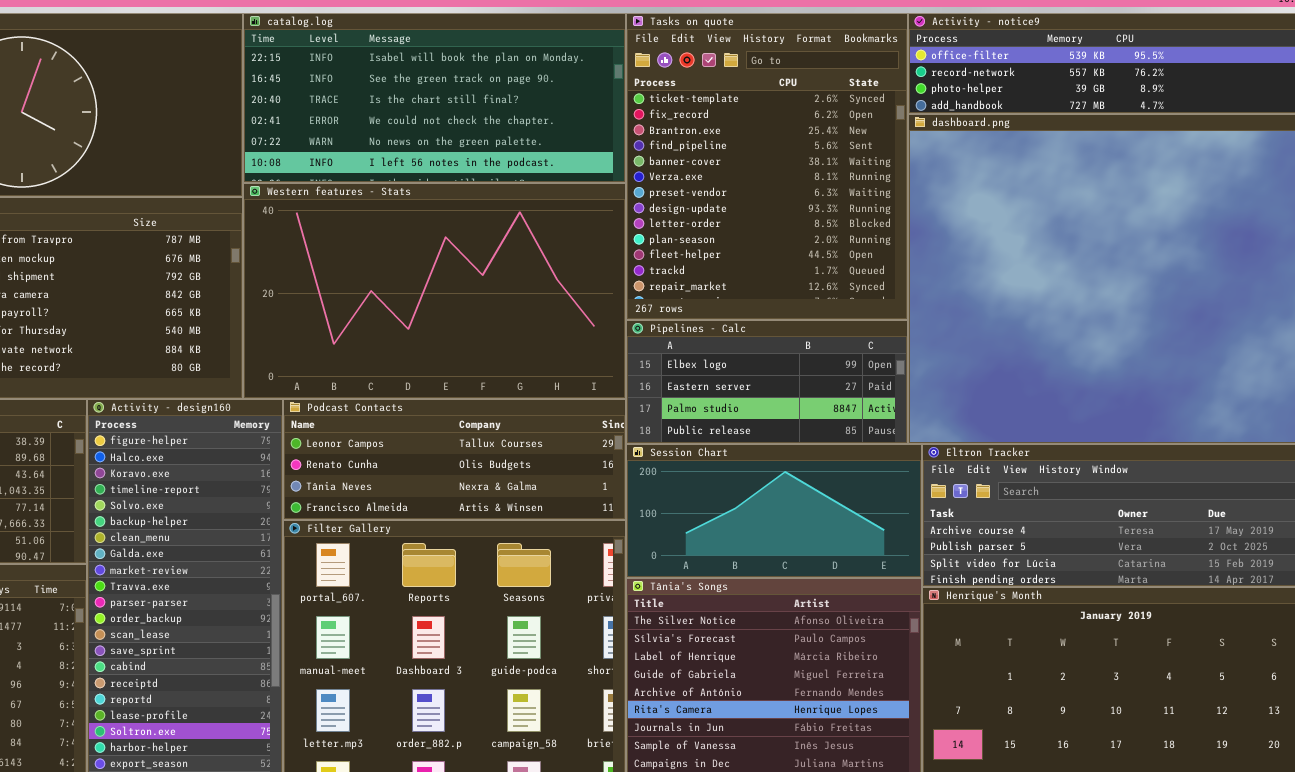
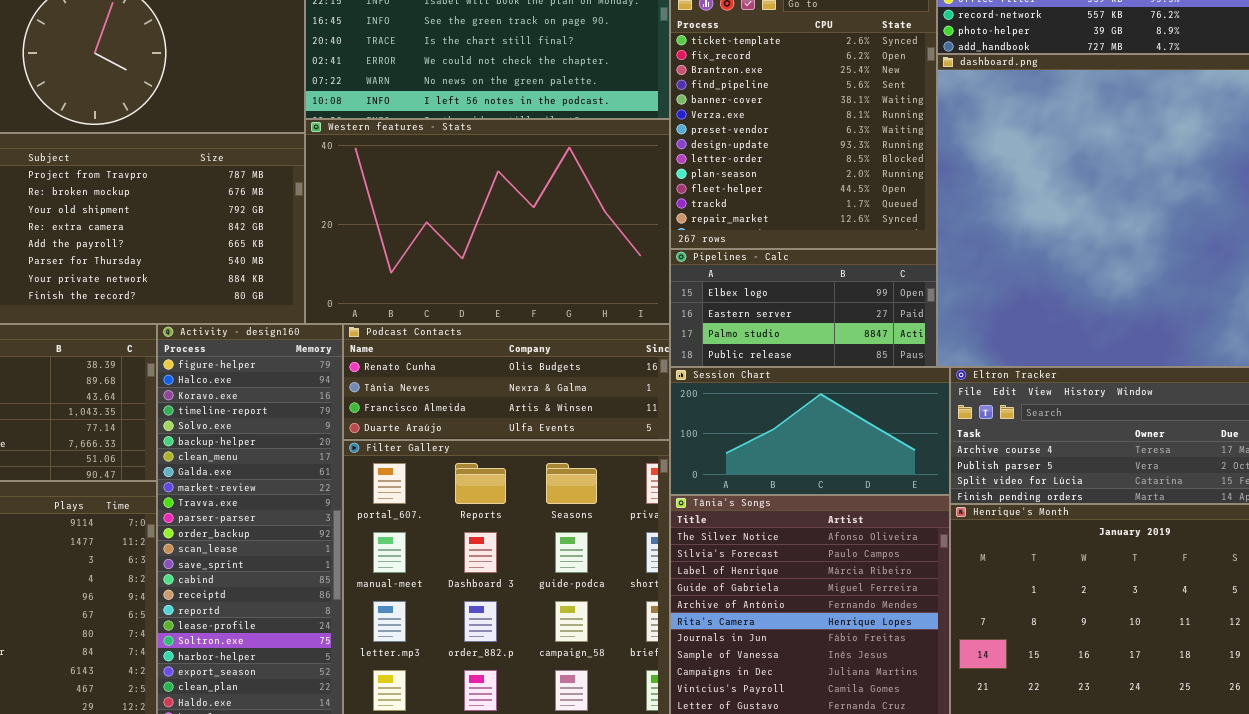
Podcast Contacts: [283,399,626,520] -> [343,324,670,440], scrolled down 1 row

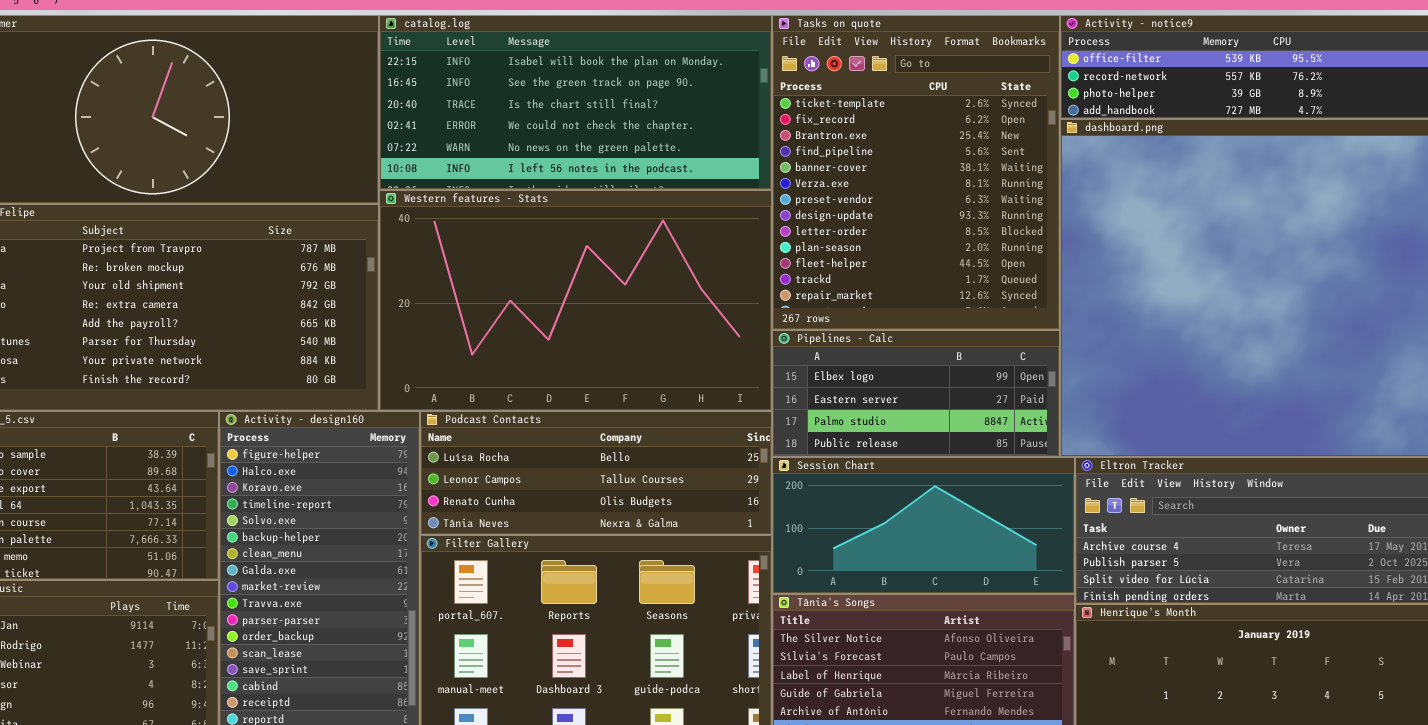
Podcast Contacts: [343,324,670,440] -> [420,411,772,535], scrolled up 2 rows

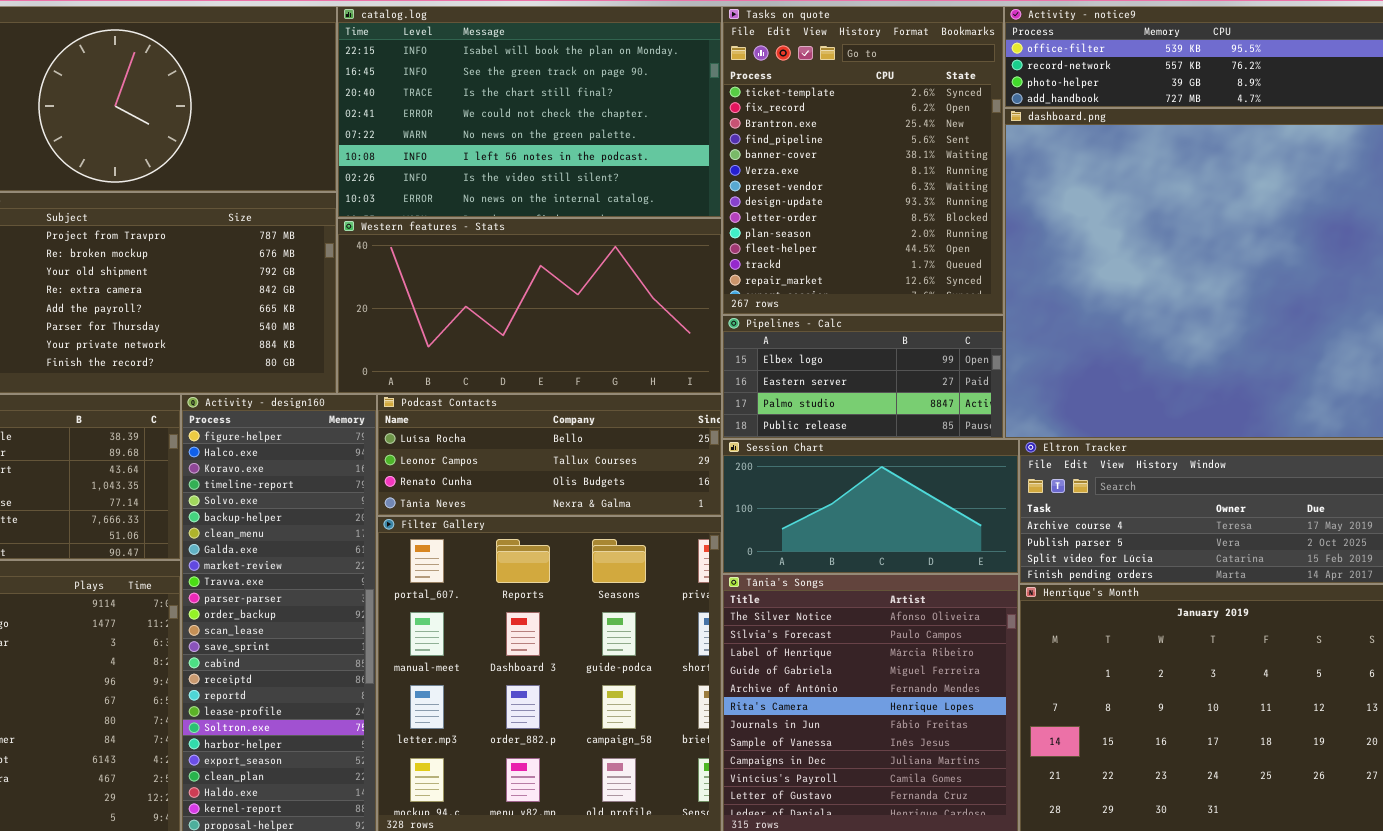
catalog.log: [379,15,772,190] -> [337,6,722,218], resized
Western features - Stats: [379,190,772,411] -> [337,218,722,394], resized

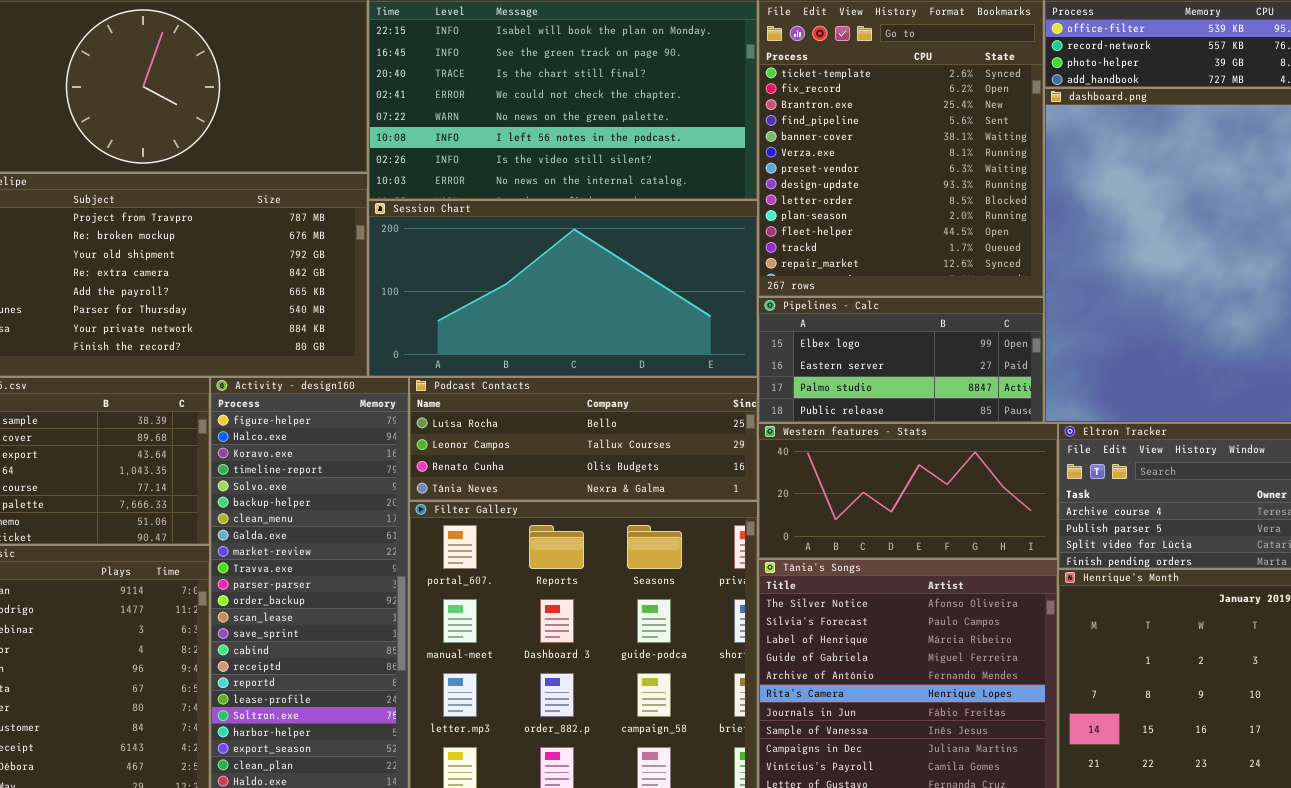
Western features - Stats: [337,218,722,394] -> [758,423,1058,559], moved, resized
Session Chart: [722,439,1019,574] -> [368,200,758,377], moved, resized

